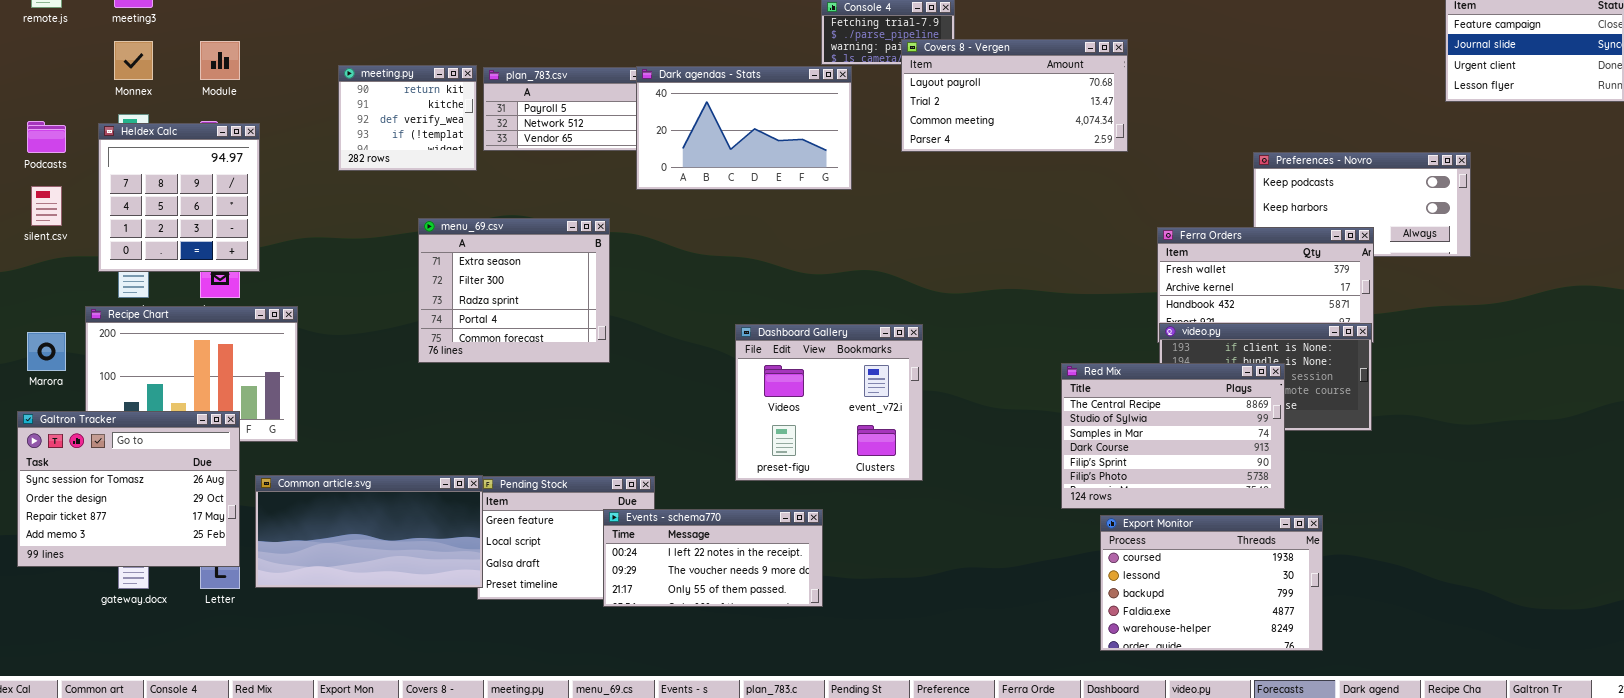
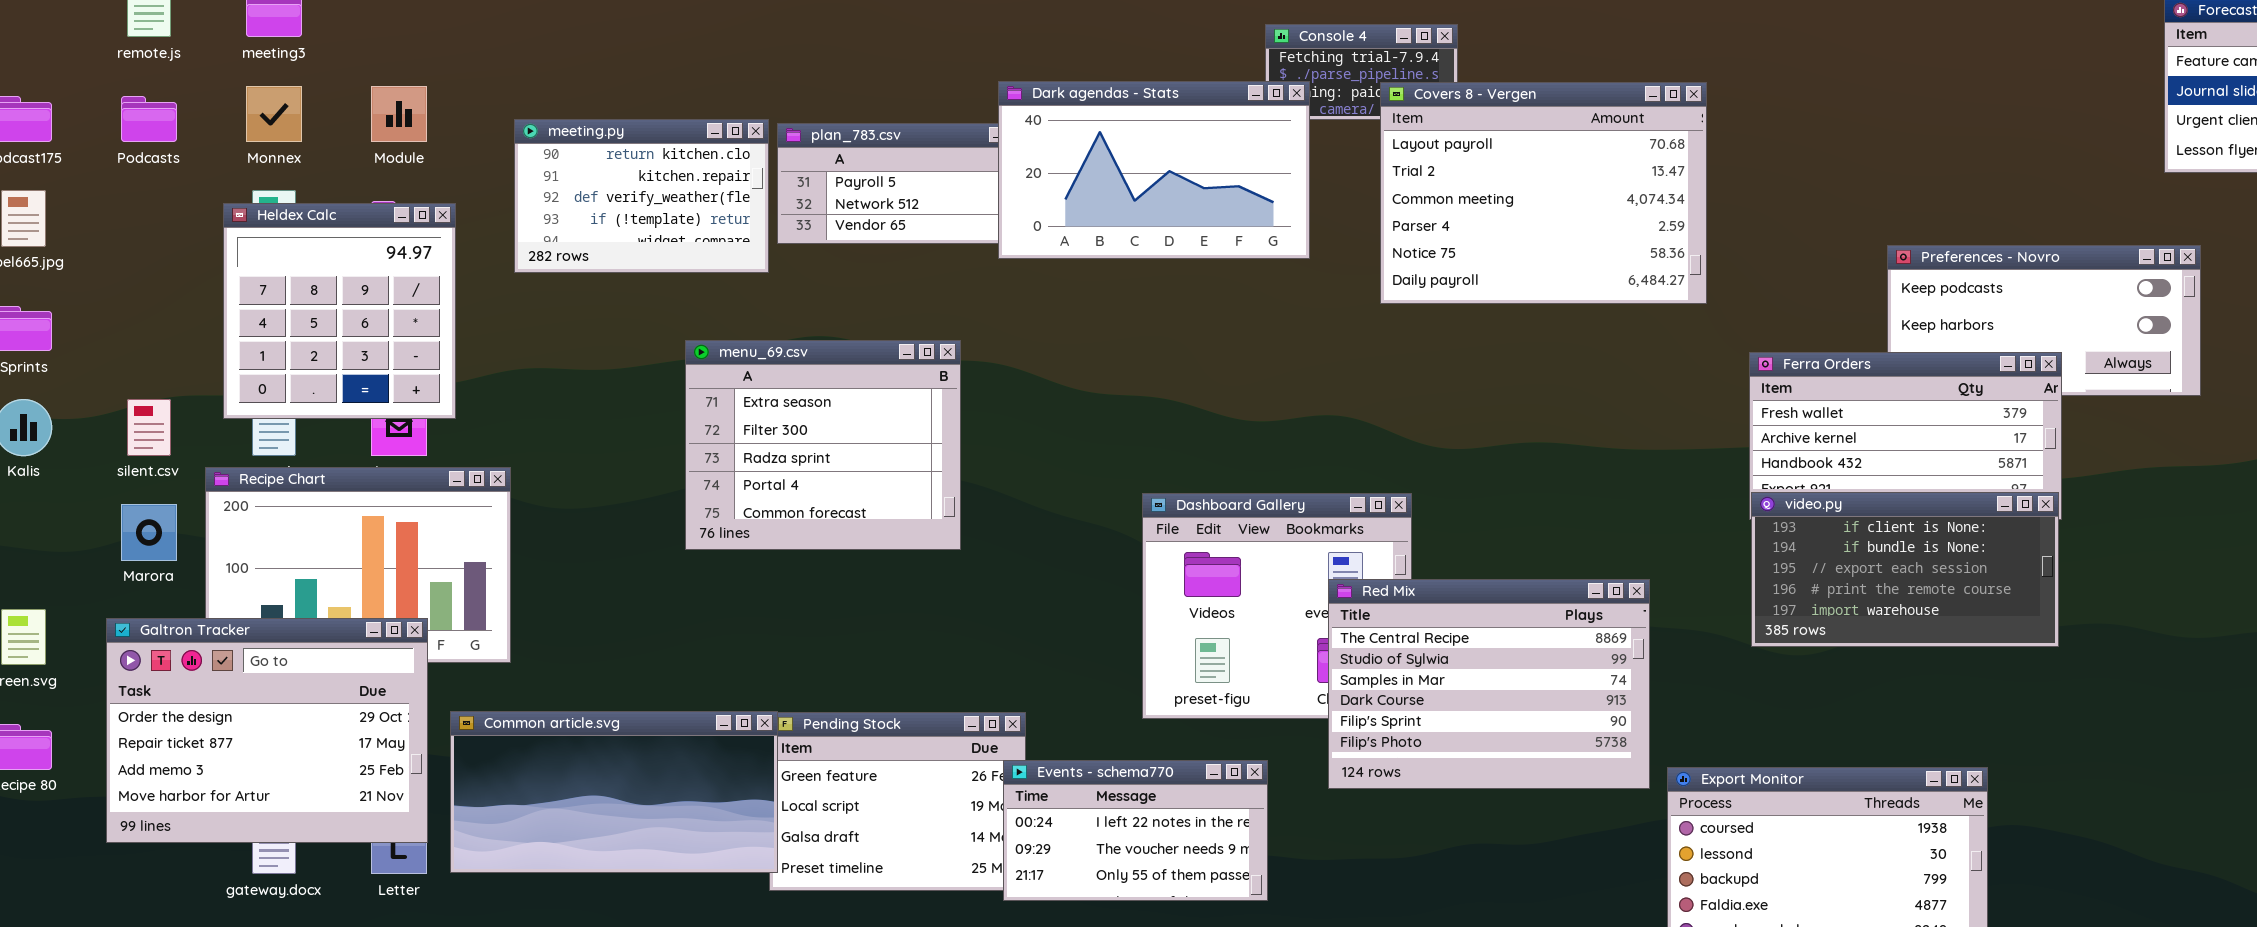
Covers 8 - Vergen: [901,39,1128,152] -> [1380,82,1707,304], resized
meeting.py: [338,65,477,171] -> [514,119,769,273], resized
Dark agendas - Stats: [636,66,852,190] -> [998,81,1310,259], moved
Podcasts: [27,121,66,153] -> [121,96,177,142], moved
silent.csv: [31,186,62,226] -> [127,399,171,456], moved
Red Mix: [1061,363,1285,509] -> [1328,579,1650,789], moved
Galtron Tracker: [17,411,240,567] -> [106,618,428,843], scrolled down 1 row
Events - schema770: [603,509,823,607] -> [1003,760,1268,901], resized

